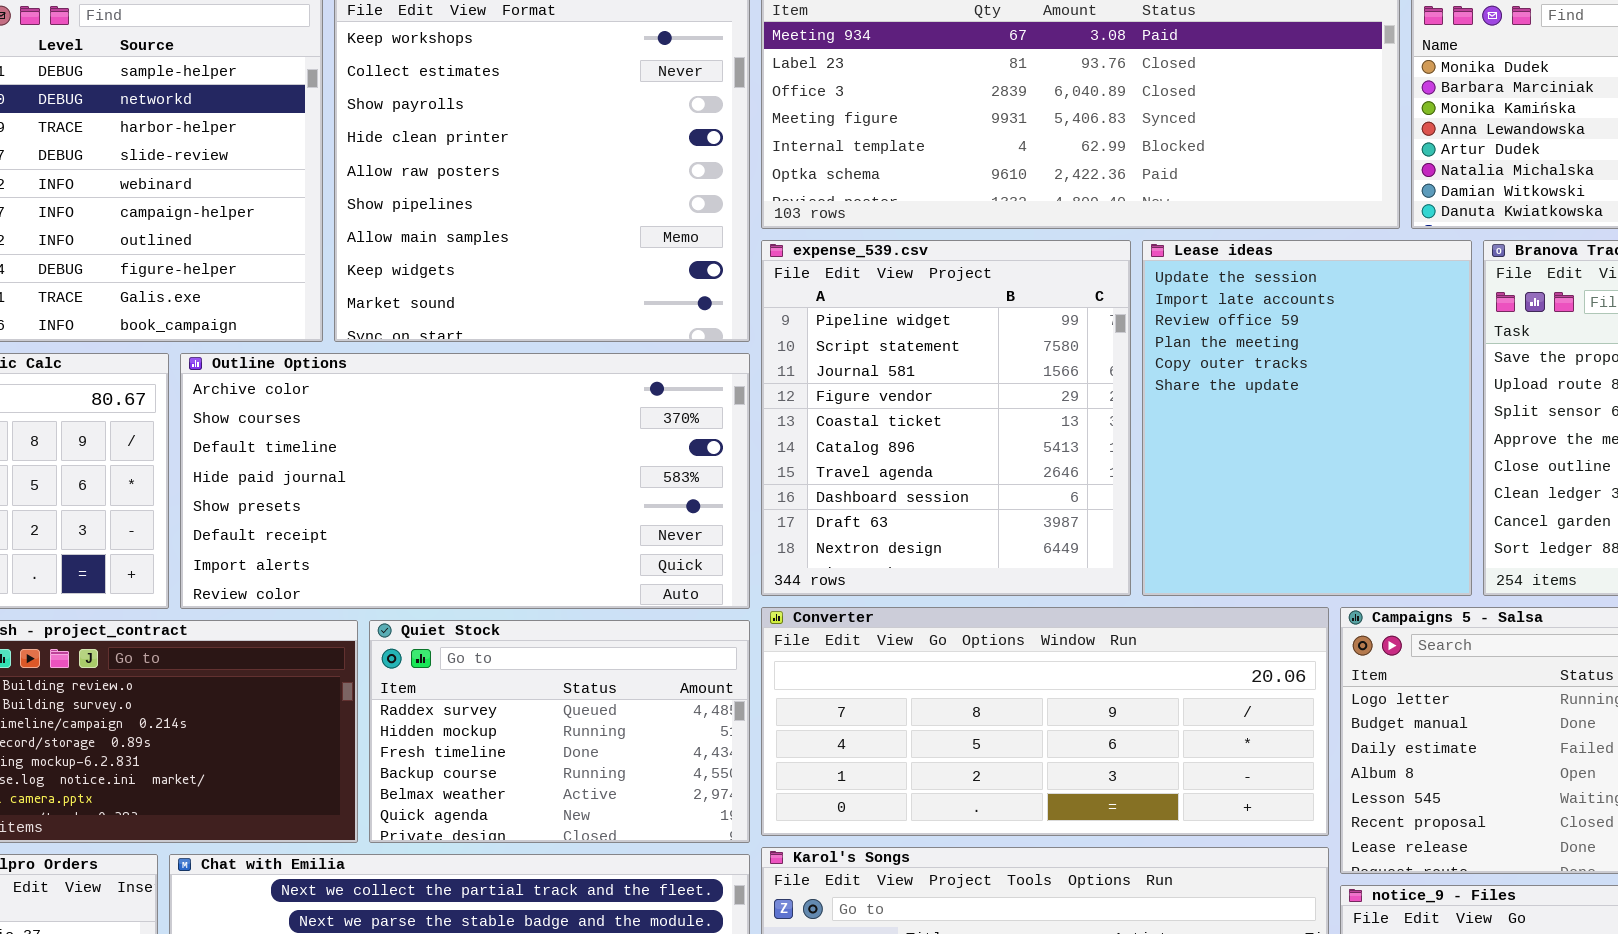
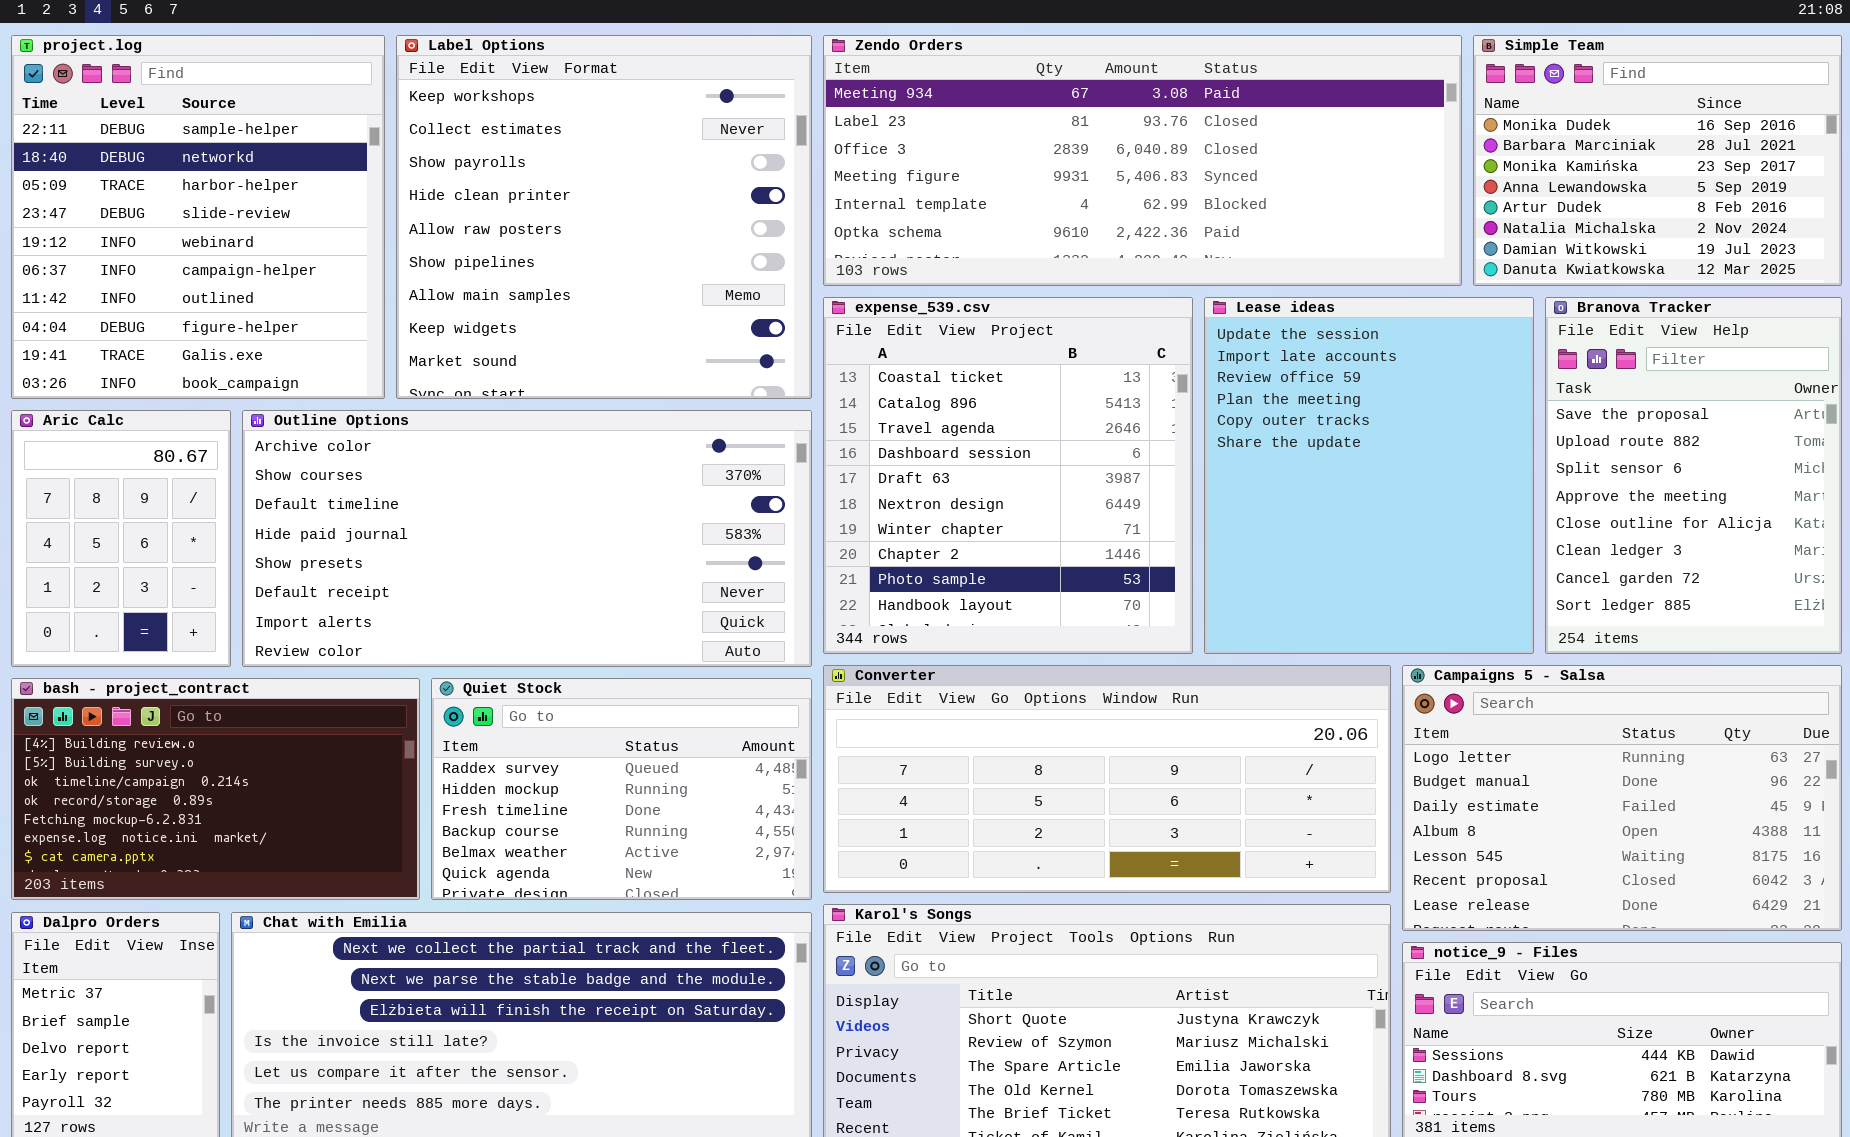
expense_539.csv: [761,240,1131,596] -> [823,297,1193,654], scrolled down 4 rows

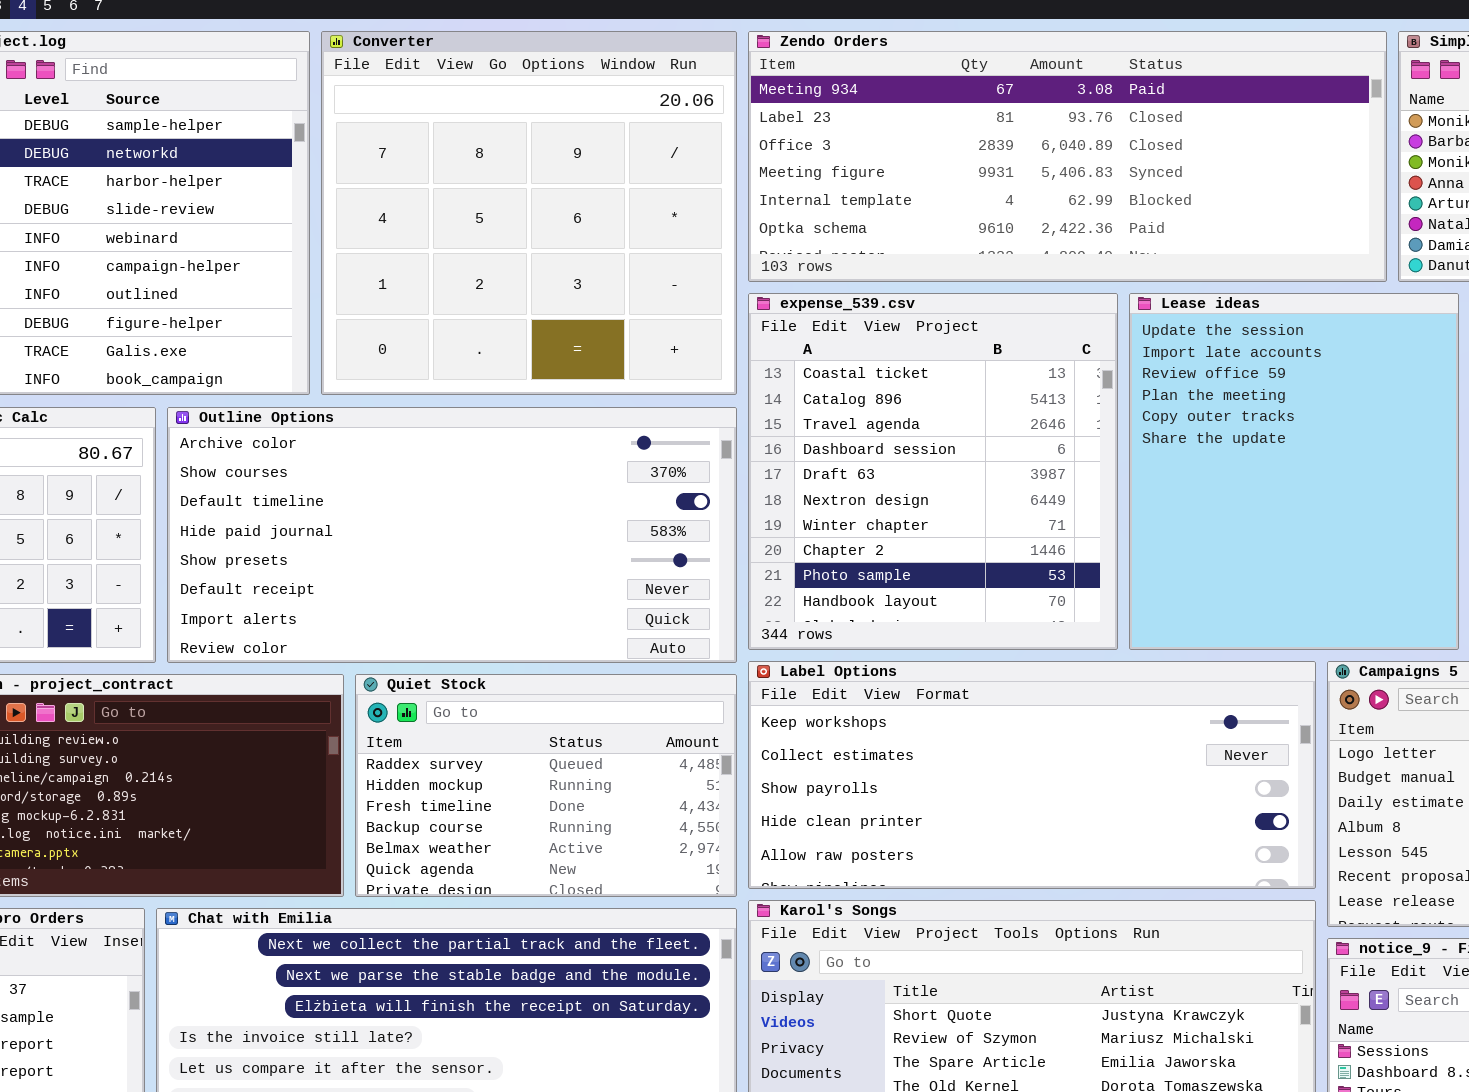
Label Options: [396,35,812,399] -> [748,661,1316,889], moved, resized
Converter: [823,665,1391,893] -> [321,31,737,395], moved, resized

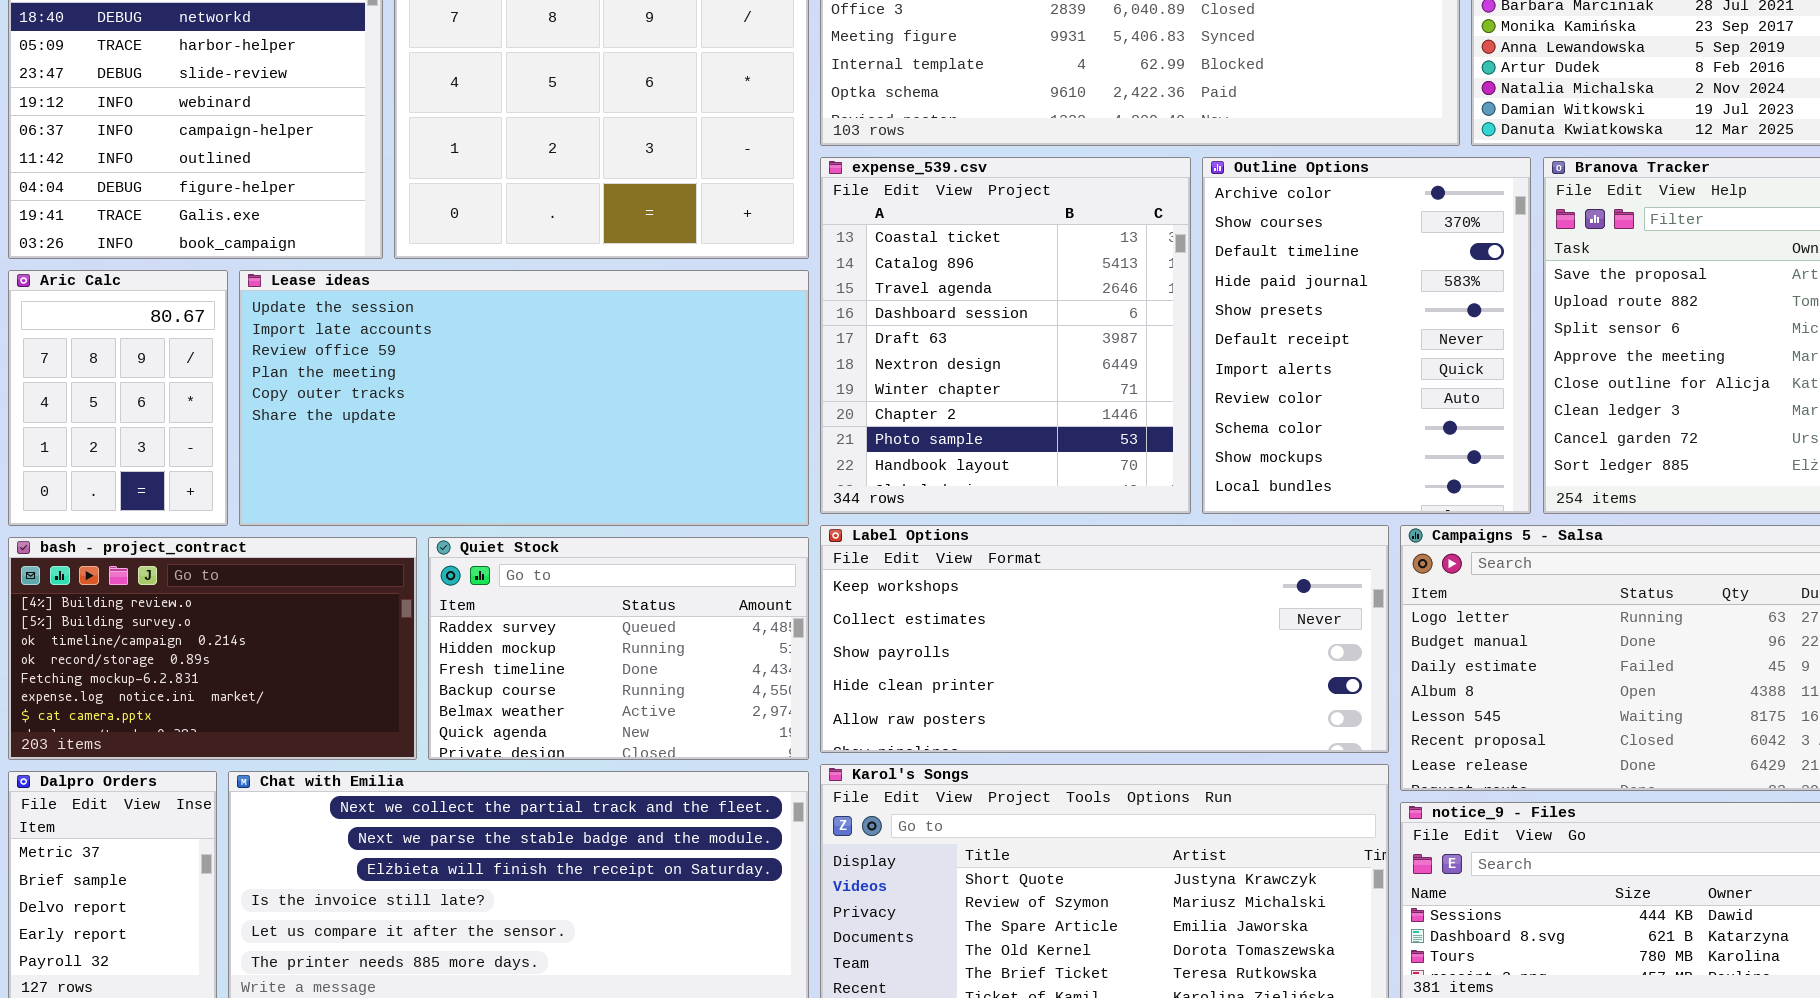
Lease ideas: [1129,293,1459,650] -> [239,270,809,526], moved, resized
Outline Options: [167,407,737,663] -> [1202,157,1531,514], moved, resized

